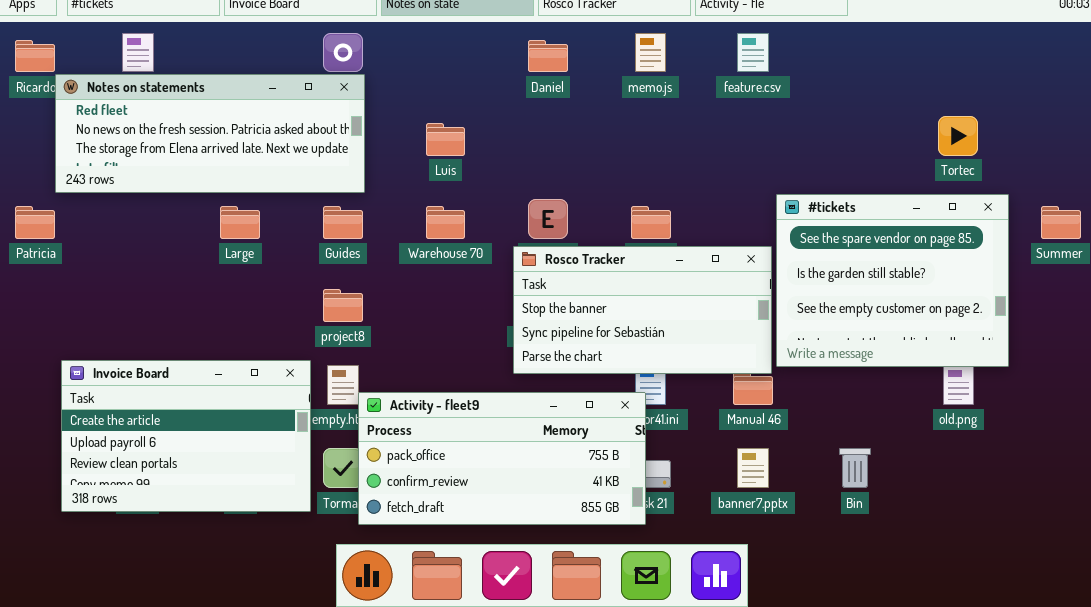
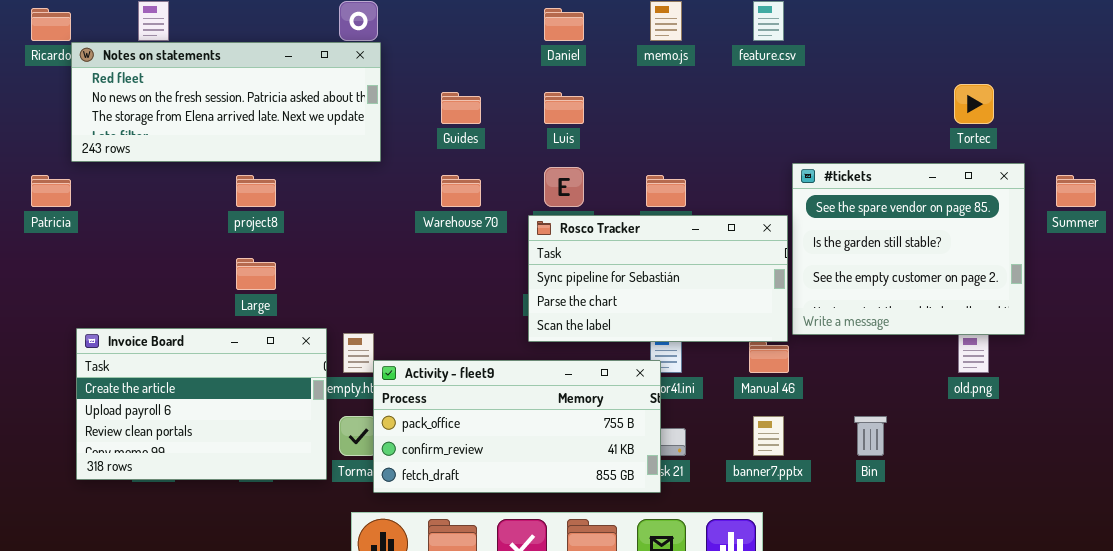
Luis: [426,123,465,156] -> [544,92,584,124], moved
Large: [220,206,260,239] -> [236,258,276,290], moved
Guides: [323,206,363,239] -> [441,92,481,124], moved
Rosco Tracker: [513,246,772,374] -> [528,215,788,342], scrolled down 1 row
project8: [323,289,363,322] -> [236,175,276,207], moved

